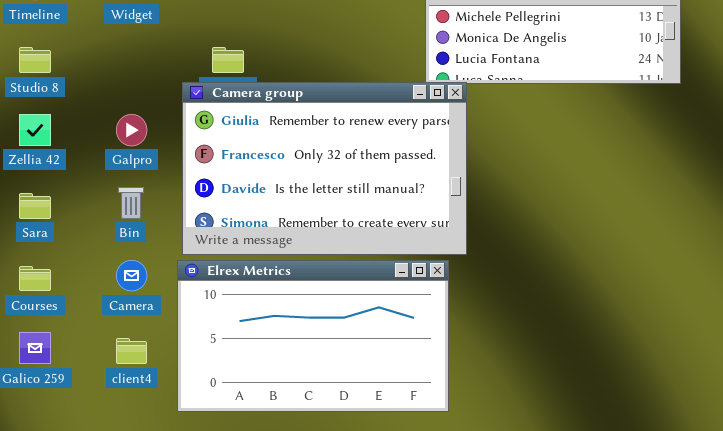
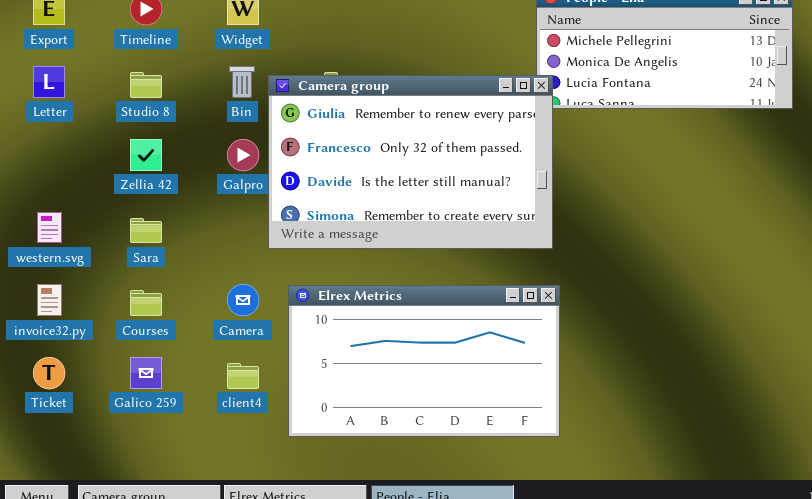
Camera group: [182,82,467,255] -> [268,75,553,249], moved
Bin: [118,187,144,219] -> [229,66,255,98], moved

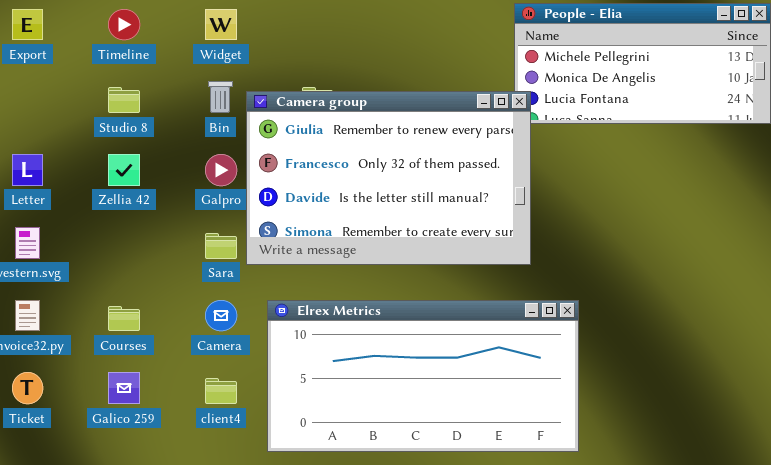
Letter: [33,66,65,98] -> [12,154,43,186], moved
Sara: [130,218,162,243] -> [205,233,237,259], moved
Elrex Metrics: [288,285,560,437] -> [267,300,579,452], resized

